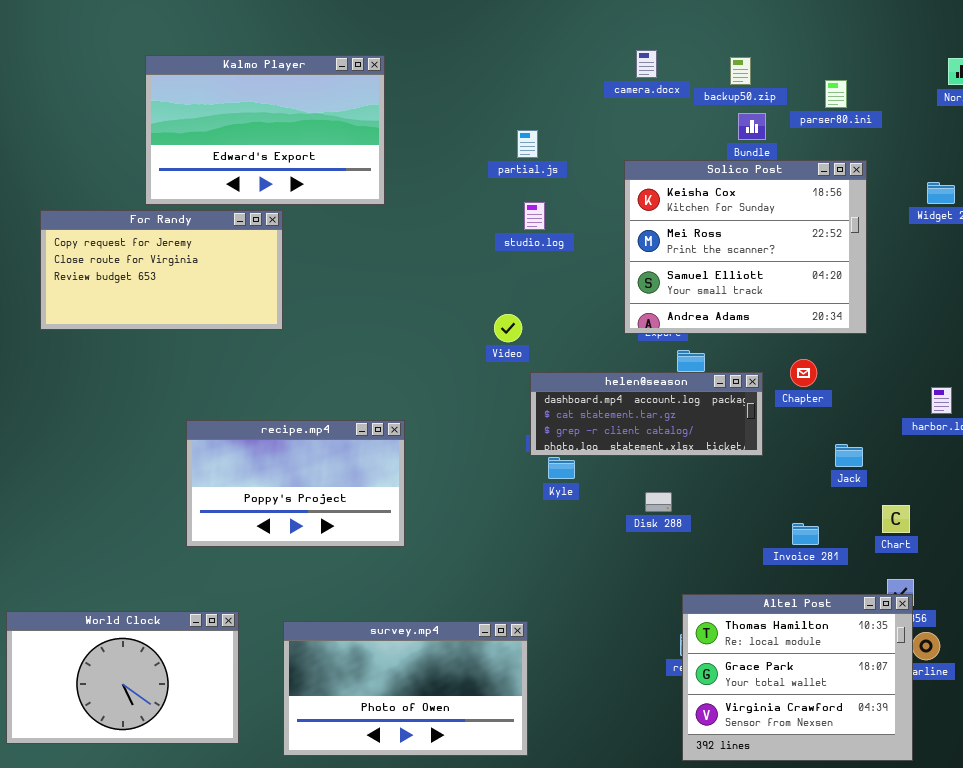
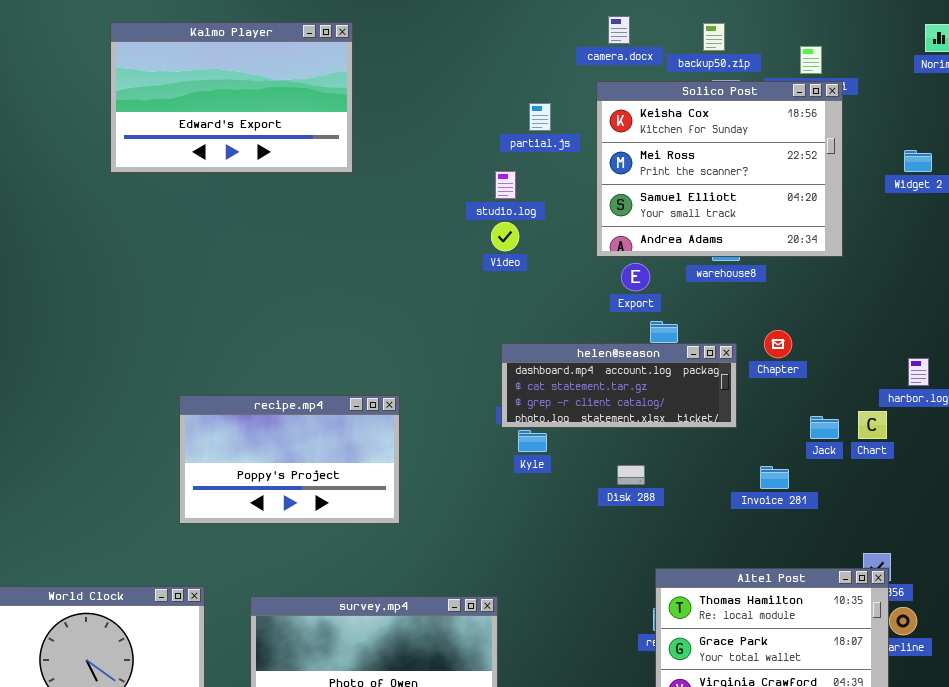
partial.js: [517,130,538,158] -> [529,103,551,131], moved
Solico Post: [624,160,867,334] -> [596,81,843,257], moved
For Randy: [40,210,283,330] -> none, closed
Video: [494,314,522,342] -> [491,222,519,251], moved
recipe.mp4: [186,420,405,547] -> [179,395,400,524], moved
Chart: [882,505,910,533] -> [858,411,887,439], moved
Invoice 281: [792,523,819,545] -> [760,466,789,489], moved

